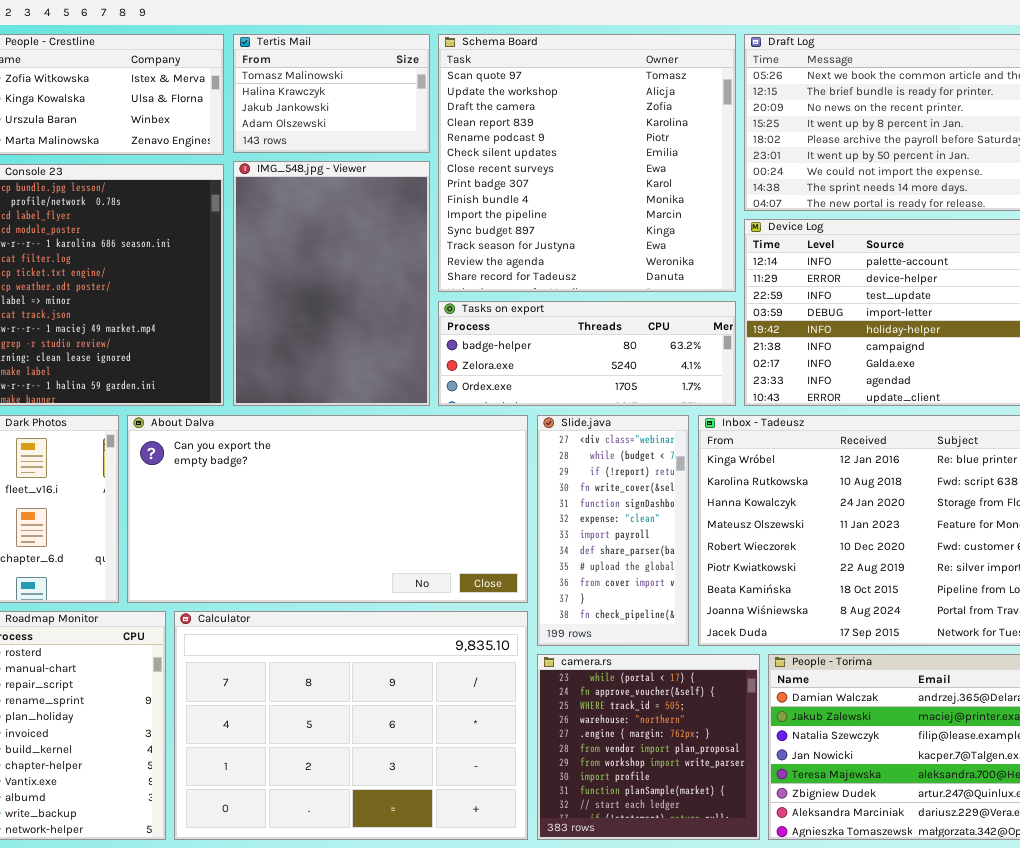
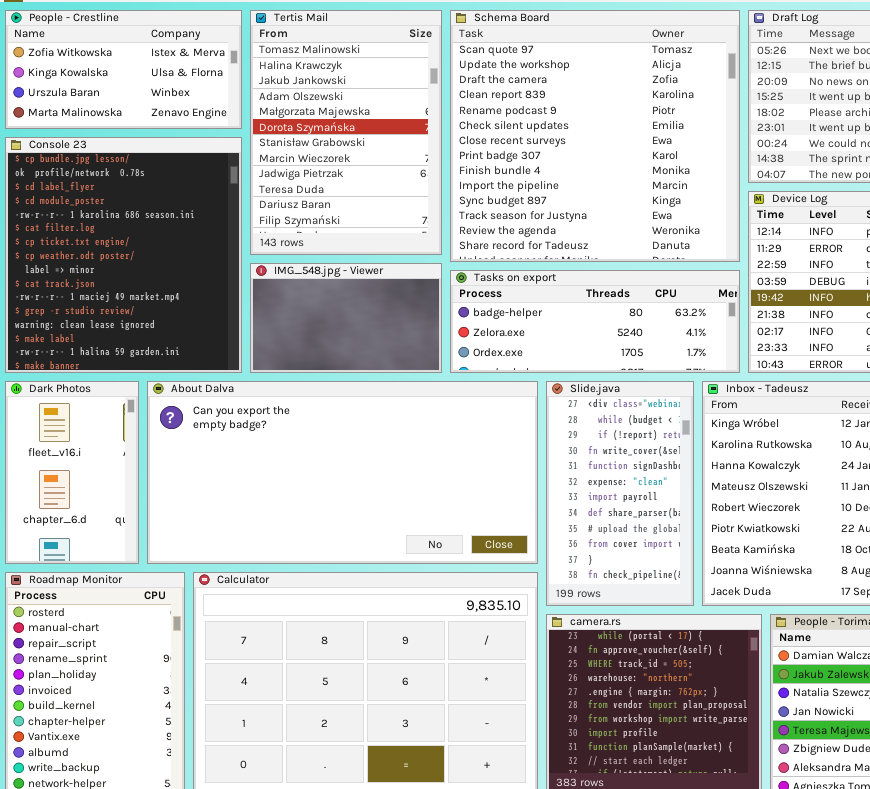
Tertis Mail: [233,34,430,153] -> [250,10,442,255], resized
IMG_548.jpg - Viewer: [233,161,430,406] -> [250,263,442,373], resized

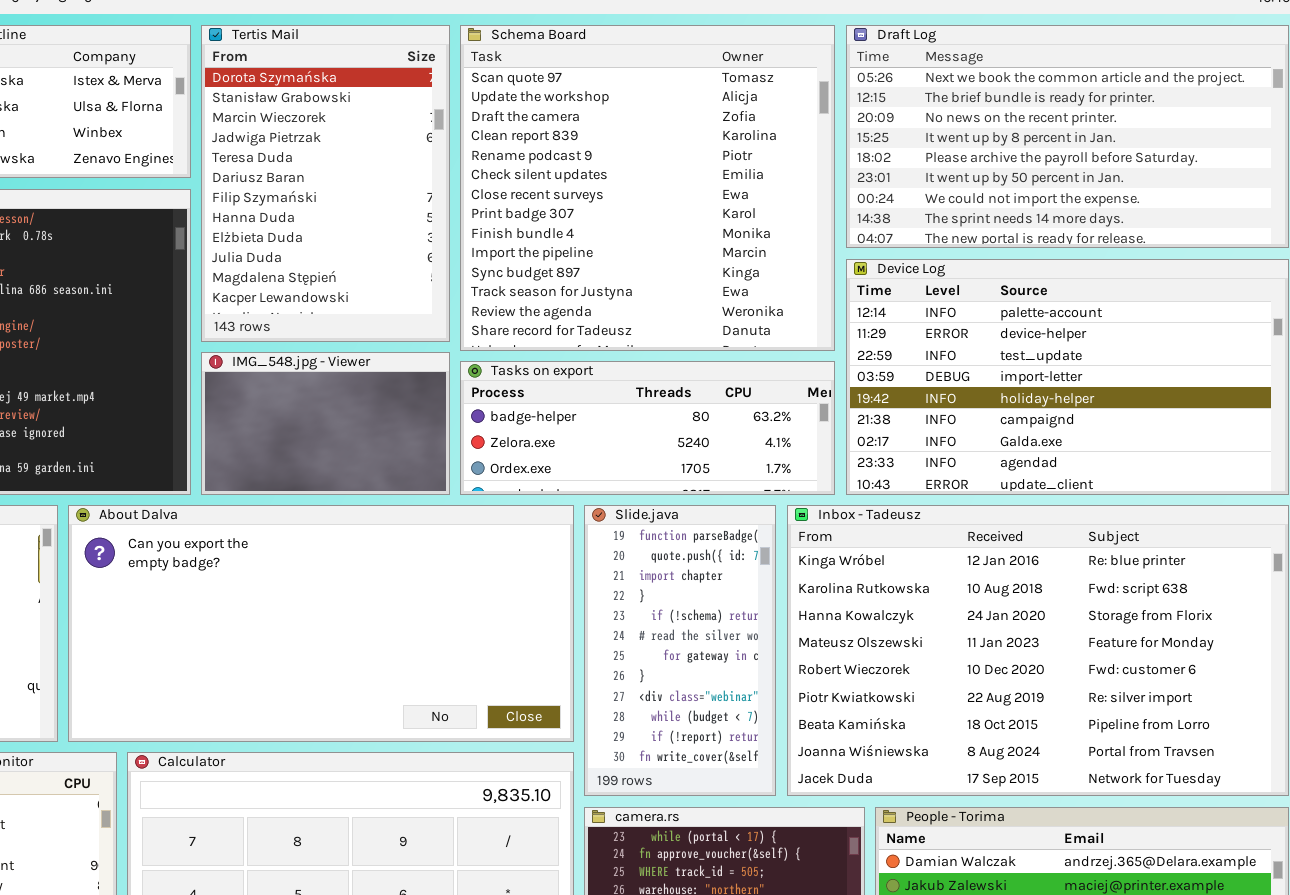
Tertis Mail: [250,10,442,255] -> [201,25,450,342], scrolled down 5 rows
Slide.java: [546,381,694,606] -> [584,505,776,796], scrolled up 8 rows

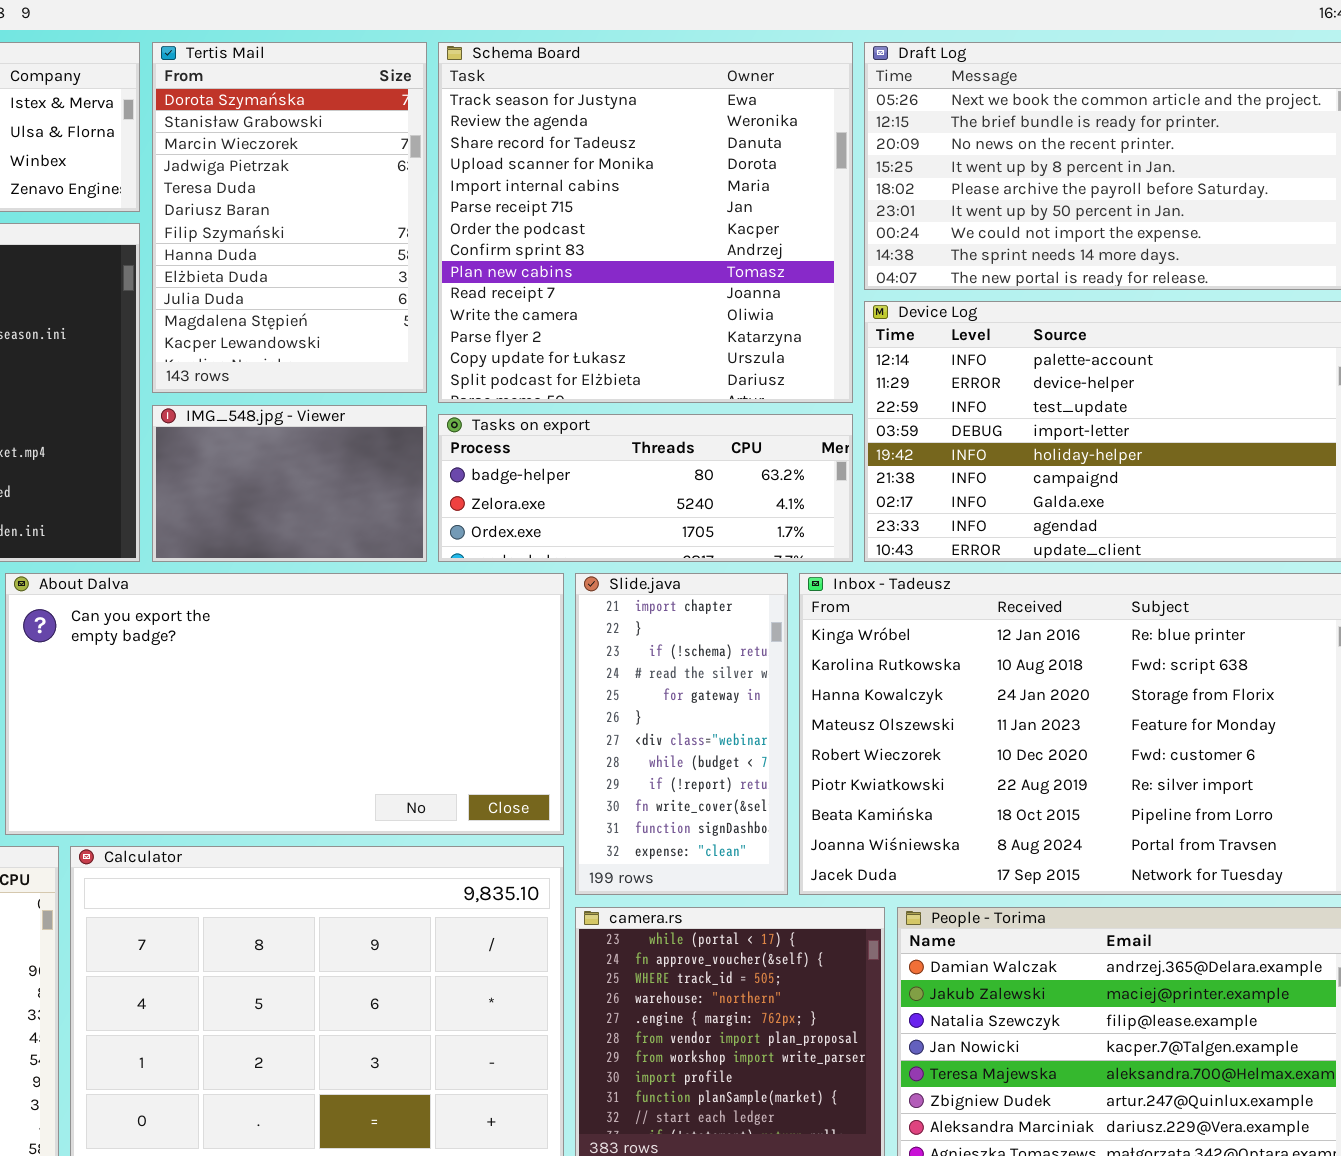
Schema Board: [460,25,835,351] -> [438,42,853,403], scrolled down 11 rows
Slide.java: [584,505,776,796] -> [575,573,788,895], scrolled down 2 rows

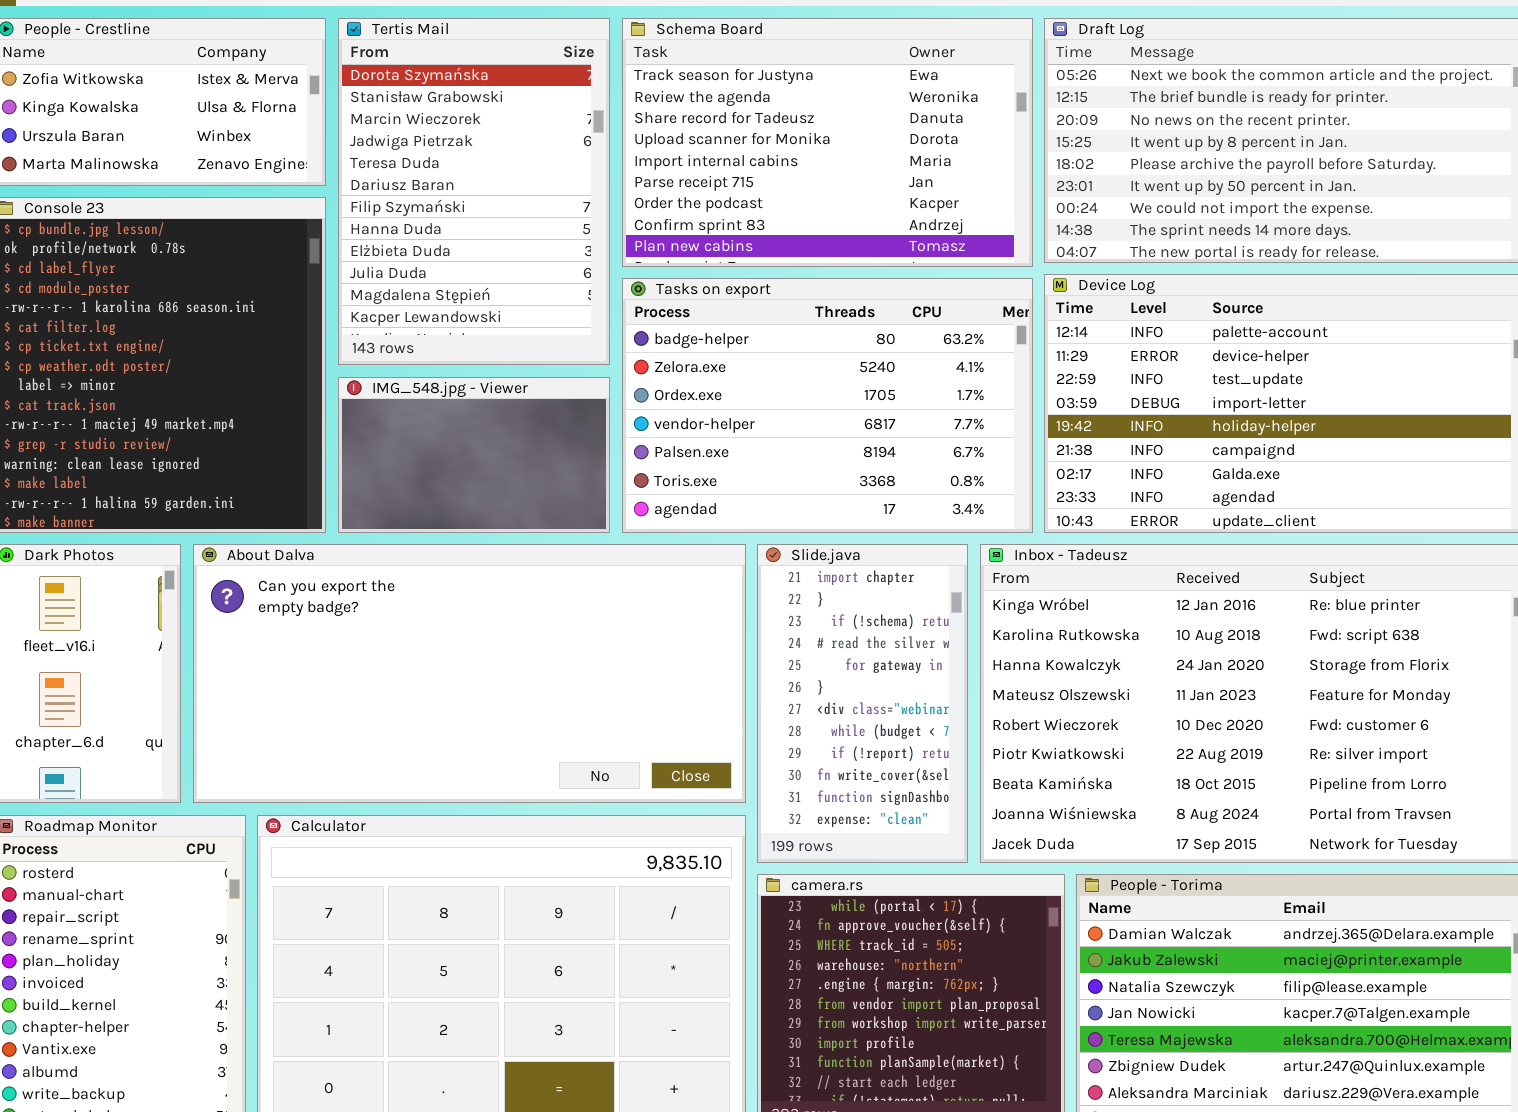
Schema Board: [438,42,853,403] -> [622,18,1033,267], resized
Tasks on export: [438,414,853,562] -> [622,278,1033,533], resized

